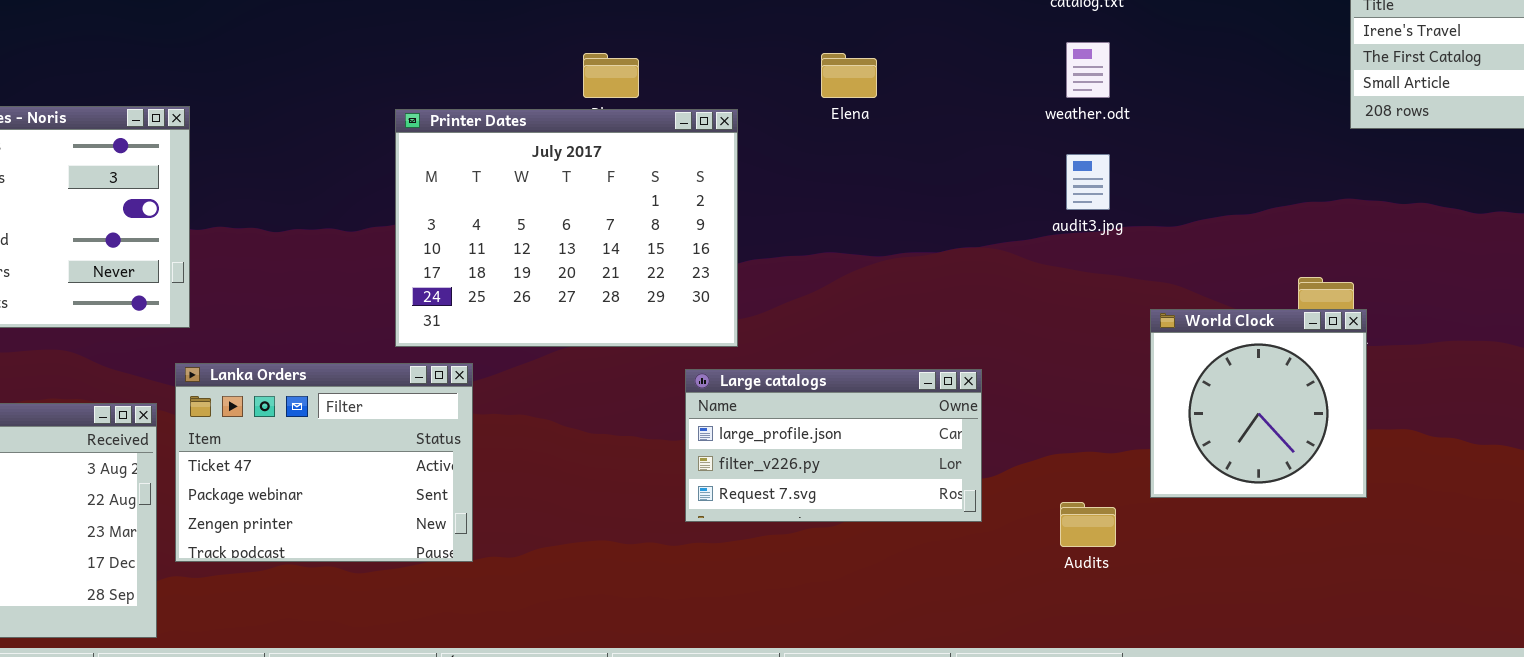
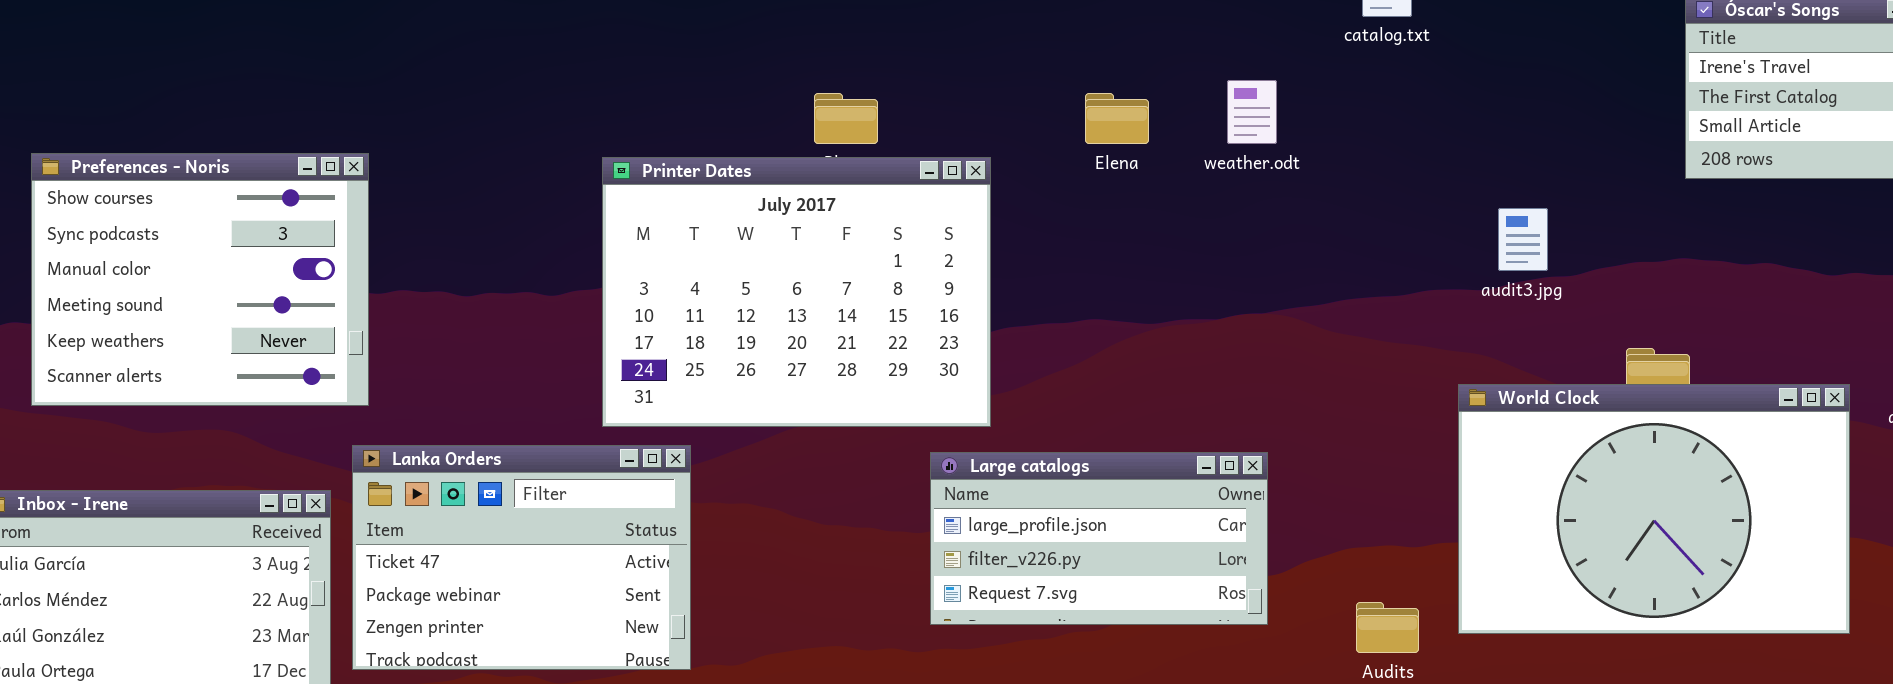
weather.odt: [1066,42,1110,98] -> [1227,80,1277,144], moved
audit3.jpg: [1066,154,1110,210] -> [1498,208,1548,271], moved
World Clock: [1150,309,1367,498] -> [1458,384,1850,634], resized

